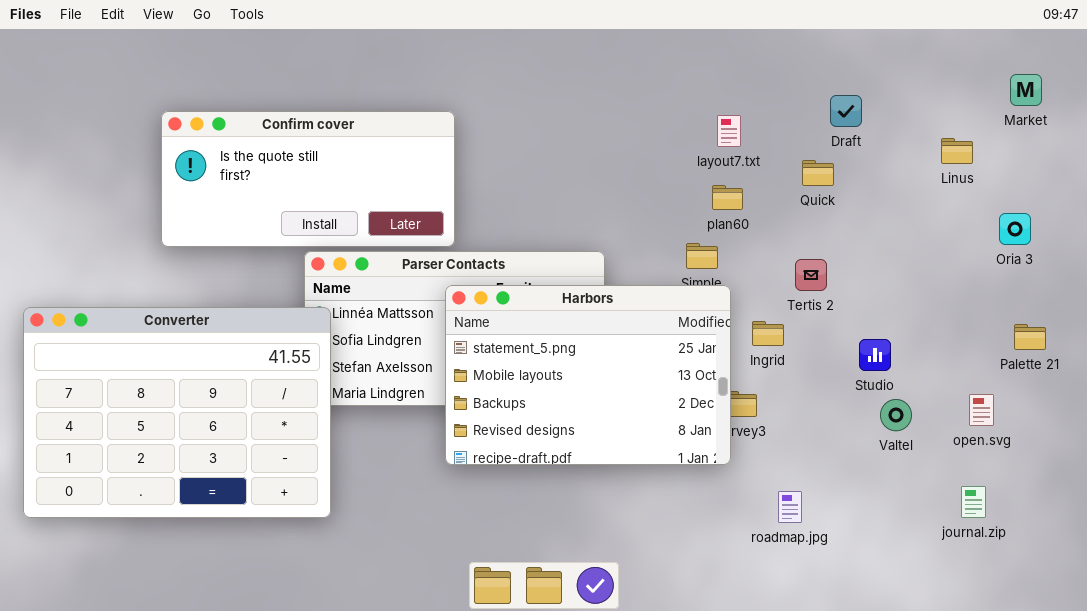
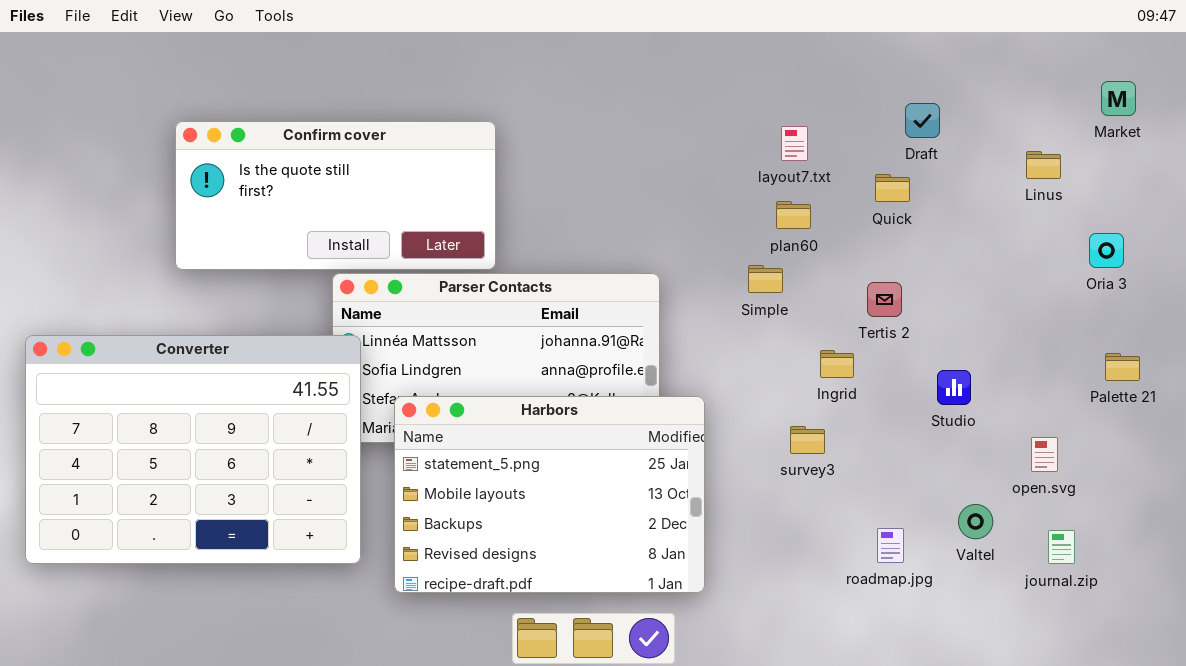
Harbors: [445,285,731,465] -> [394,396,705,593], moved
open.svg: [969,394,994,426] -> [1031,437,1058,472], moved
Valtel: [880,399,912,431] -> [958,504,993,539], moved
roadmap.jpg: [778,491,802,523] -> [877,528,904,563], moved

